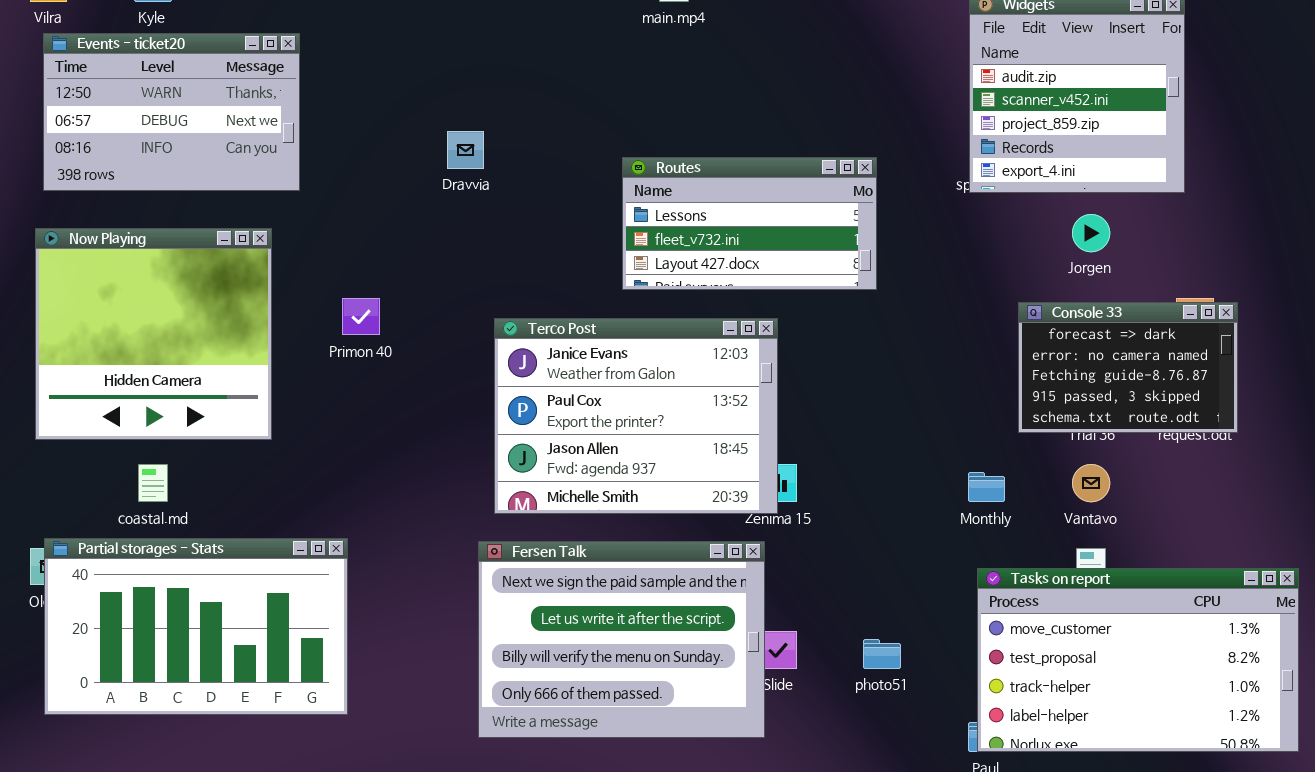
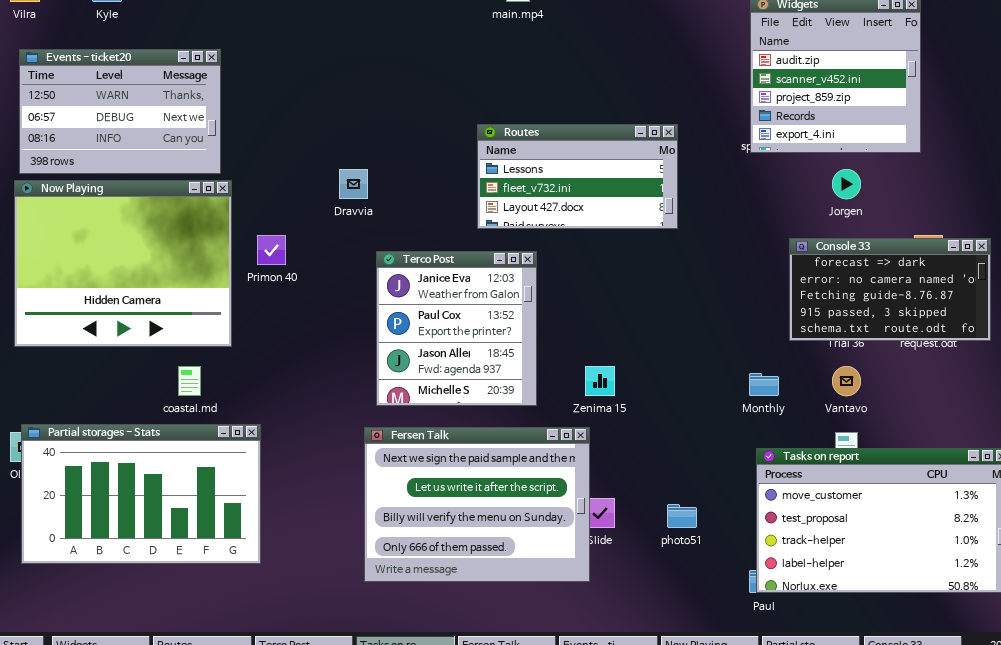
Events - ticket20: [43,33,300,191] -> [19,49,221,174], moved
Dravvia: [447,131,484,169] -> [339,169,368,199], moved
Now Playing: [35,228,272,440] -> [14,180,232,347], resized
Console 33: [1018,302,1238,433] -> [789,238,991,341], resized
Terco Post: [494,318,778,514] -> [376,251,537,406], resized
coastal.md: [138,464,168,502] -> [178,366,201,396], moved

